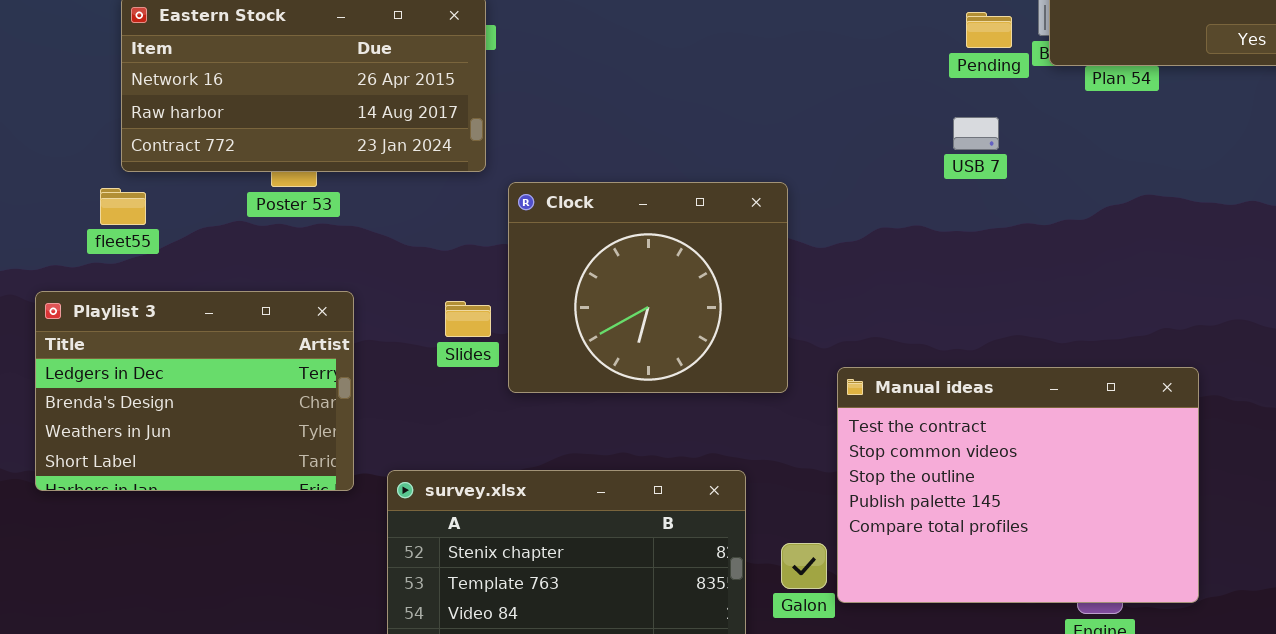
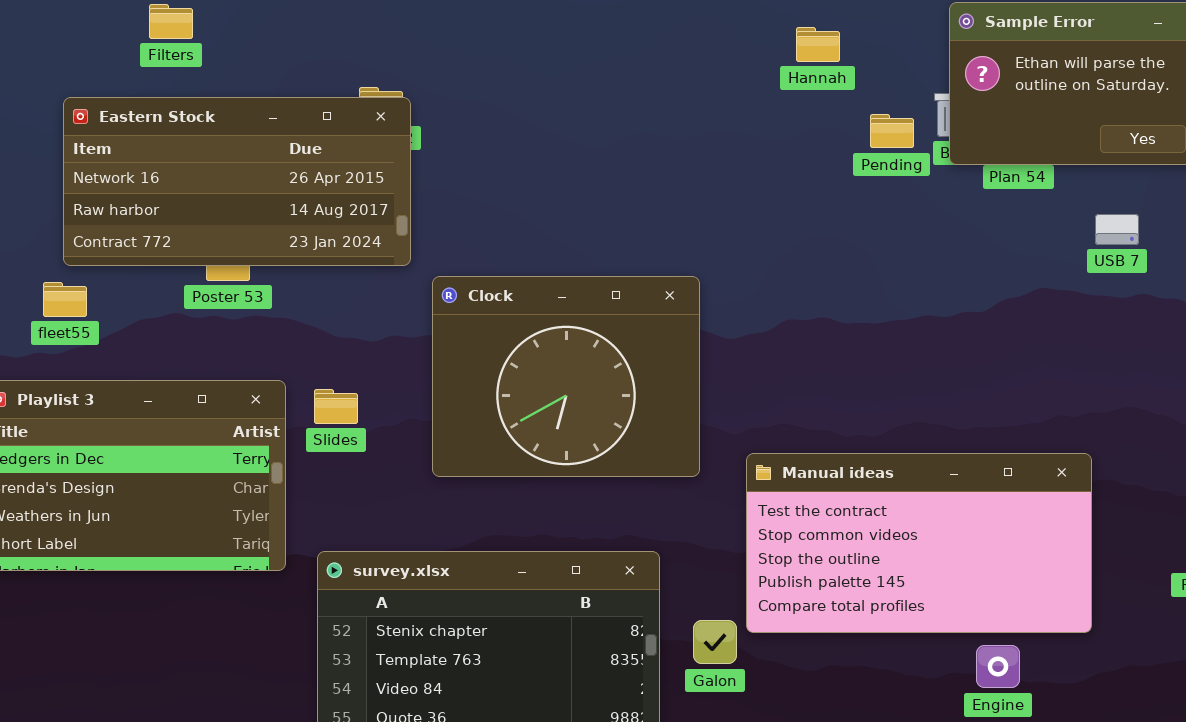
USB 7: [953,117,999,150] -> [1095,214,1139,245], moved
Slides: [445,301,491,337] -> [314,389,358,424], moved
Manual ideas: [837,367,1199,603] -> [746,453,1092,633], resized

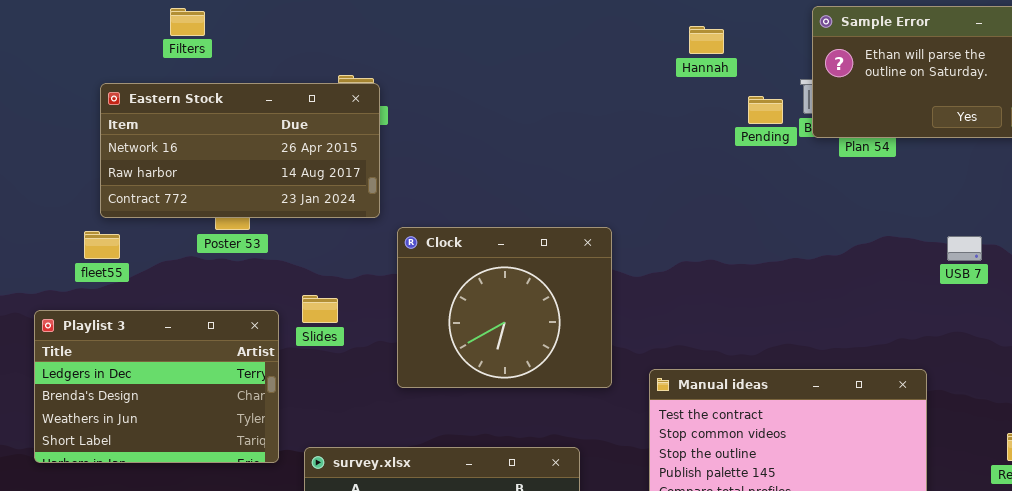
USB 7: [1095,214,1139,245] -> [947,236,982,261], moved
Slides: [314,389,358,424] -> [302,295,338,323], moved

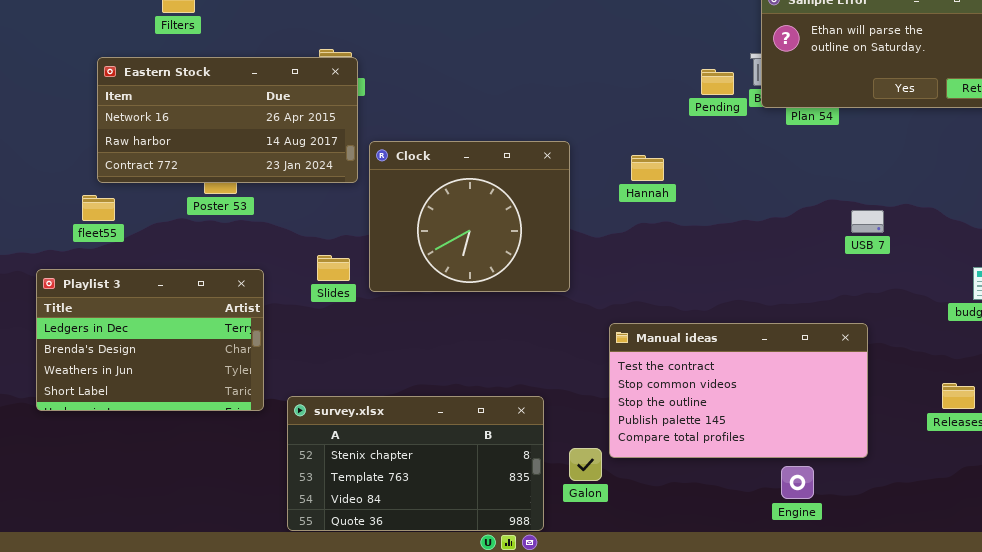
Hannah: [689,26,724,54] -> [631,155,664,181], moved
Clock: [397,227,612,388] -> [369,141,570,292], moved
USB 7: [947,236,982,261] -> [851,210,884,233], moved
Slides: [302,295,338,323] -> [317,255,350,281], moved

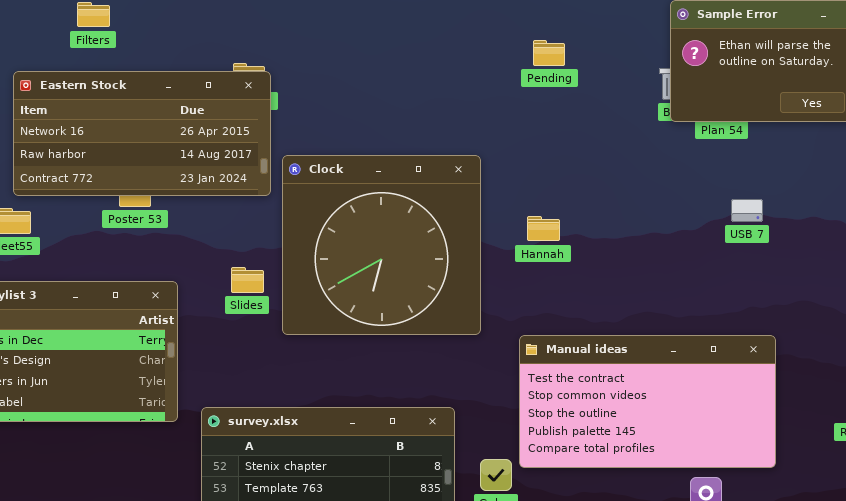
Pending: [701,69,734,95] -> [533,40,565,66], moved
Clock: [369,141,570,292] -> [282,155,481,335], resized
Hannah: [631,155,664,181] -> [527,216,560,241], moved
USB 7: [851,210,884,233] -> [731,199,763,222], moved

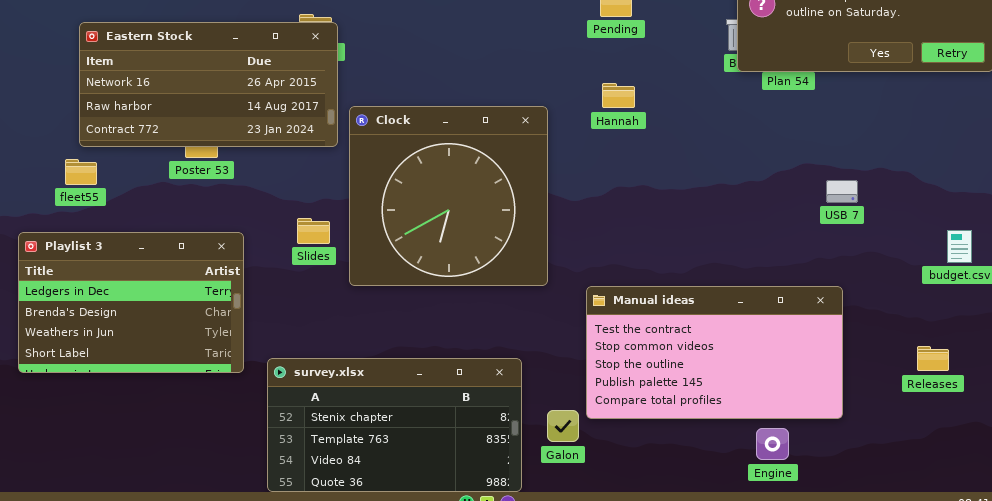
USB 7: [731,199,763,222] -> [826,180,858,203], moved
Hannah: [527,216,560,241] -> [602,83,635,108], moved

